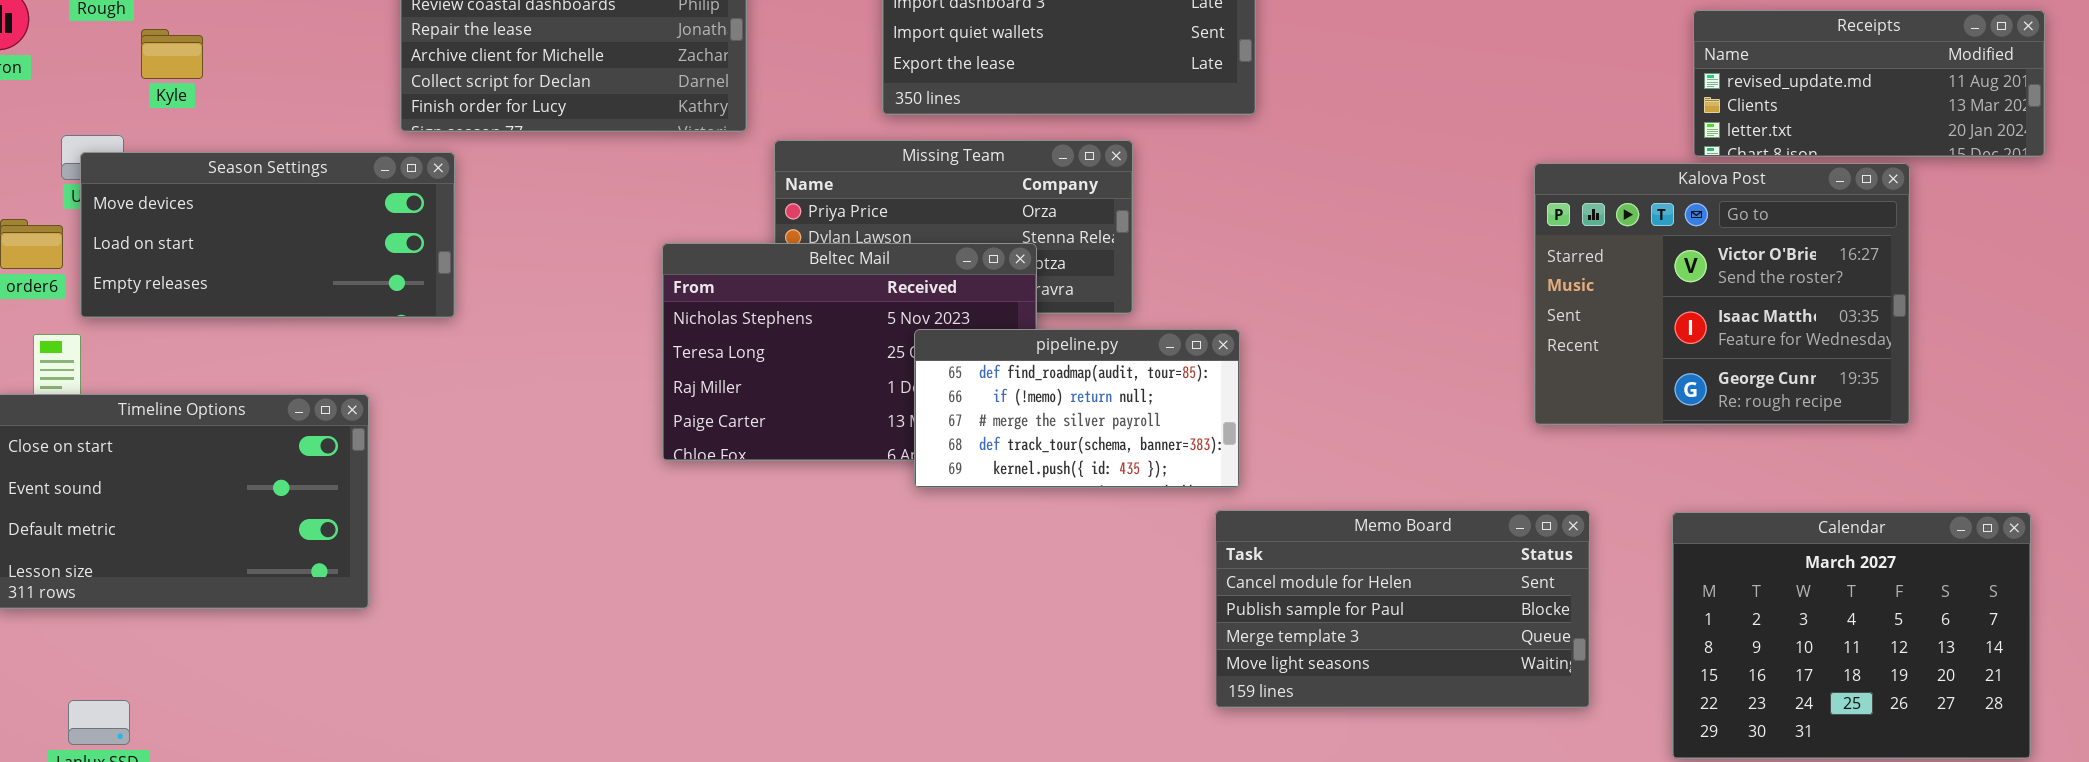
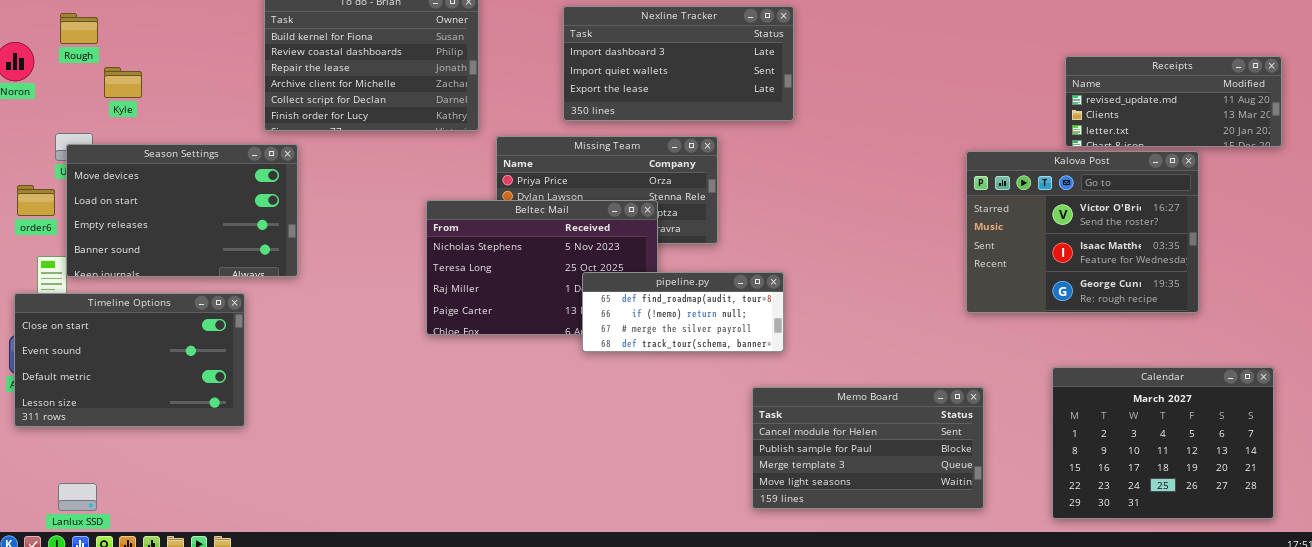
Season Settings: [80,152,455,318] -> [66,144,298,277], resized
pipeline.py: [914,329,1240,488] -> [582,272,784,352], resized
Memo Board: [1215,510,1590,708] -> [752,387,984,509], moved

